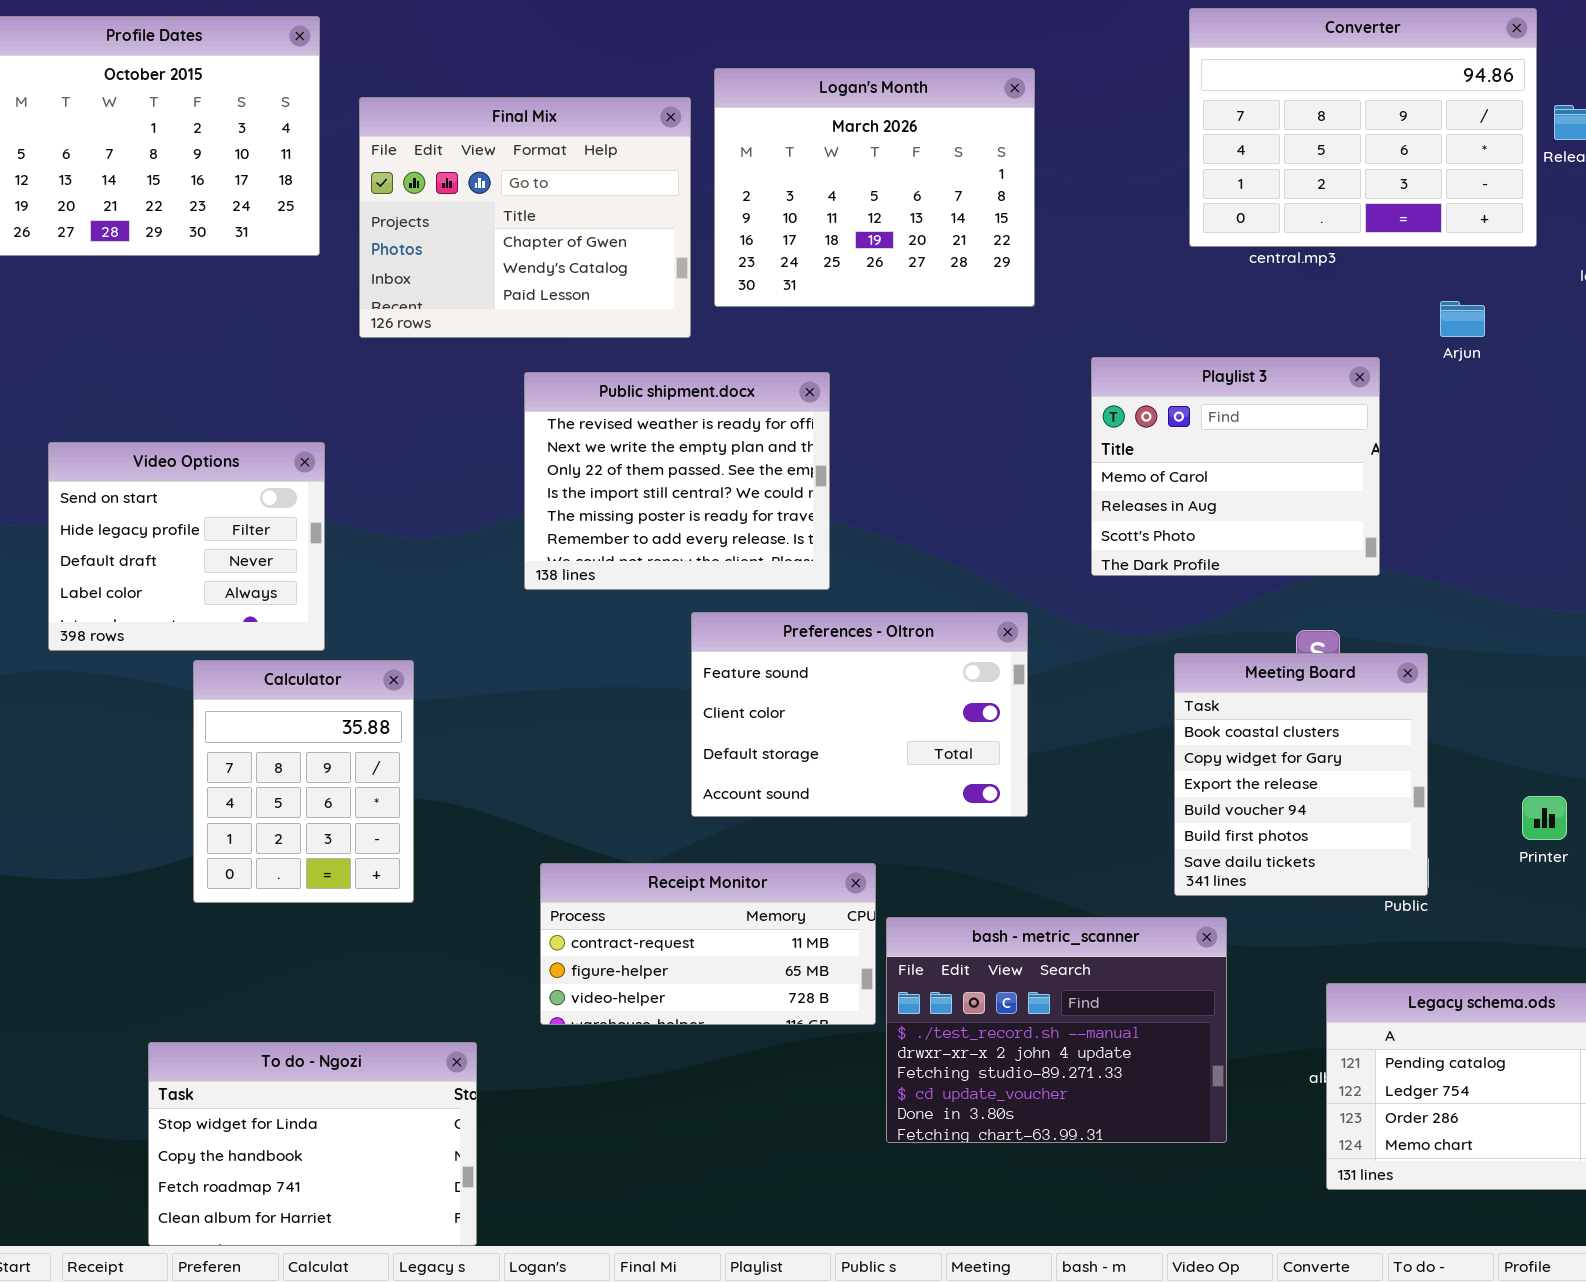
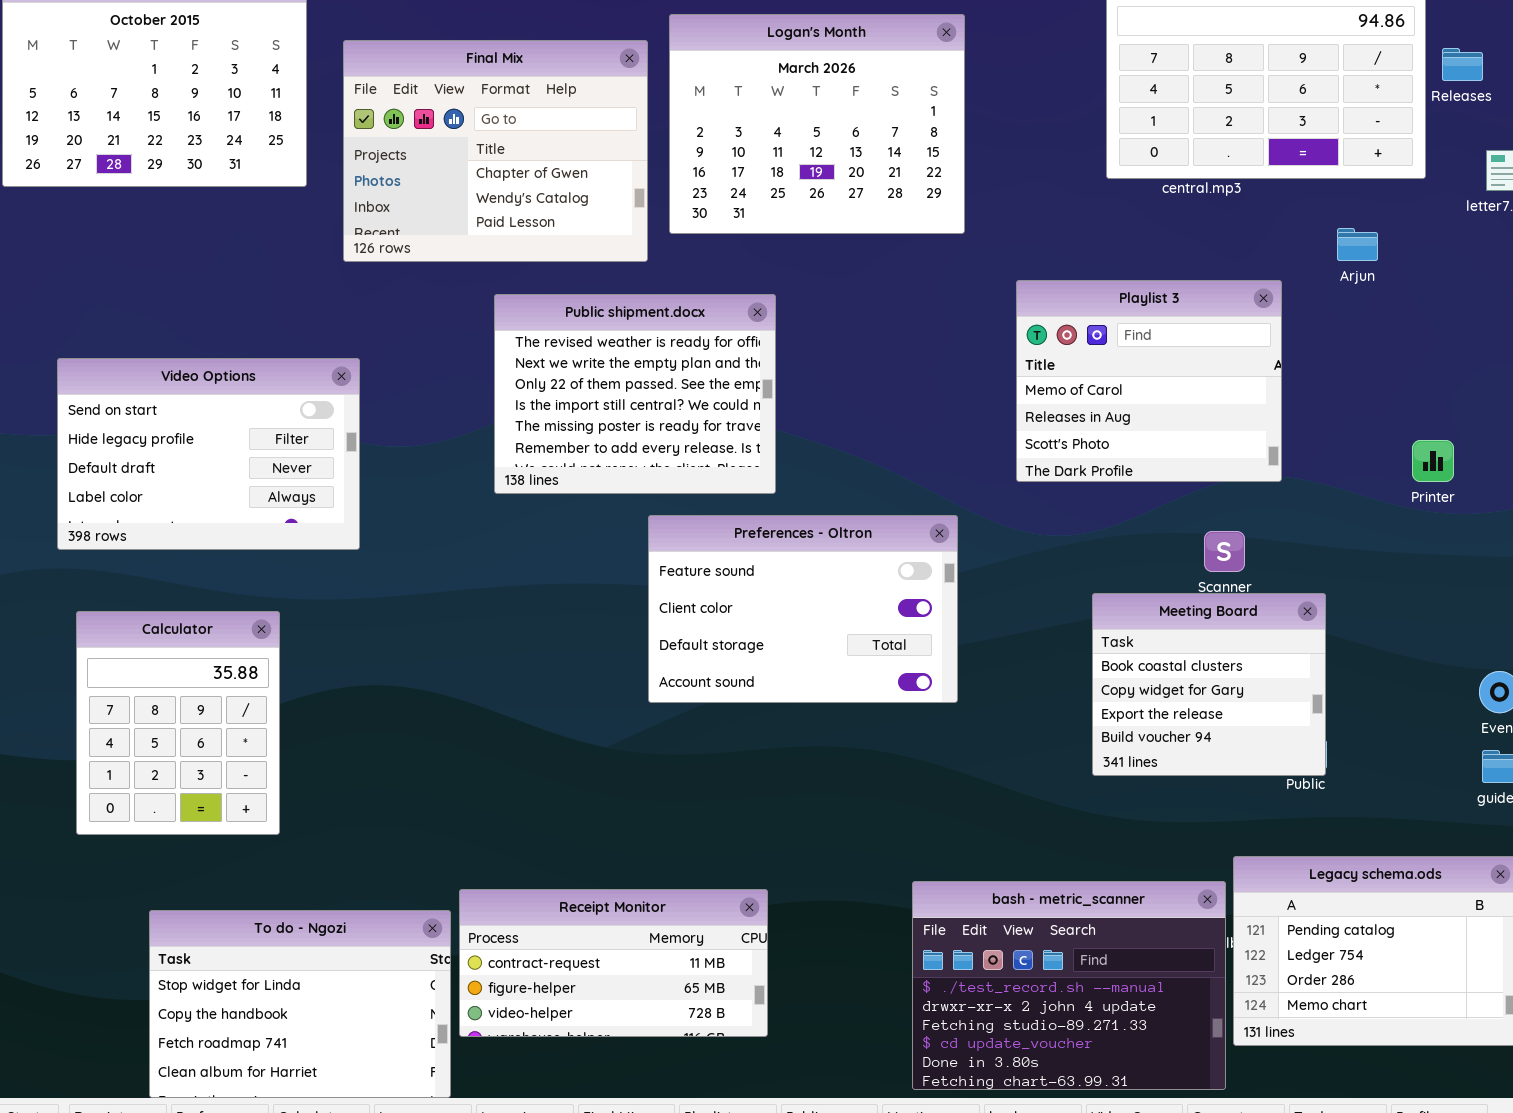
Video Options: [48,442,325,651] -> [57,358,360,550], resized
Meeting Board: [1174,653,1428,896] -> [1092,593,1326,776], resized
Calculator: [193,660,414,903] -> [76,611,280,835], moved
Printer: [1522,796,1567,840] -> [1412,440,1454,482], moved
Receipt Monitor: [540,863,876,1025] -> [459,889,768,1037], moved
bash - metric_scanner: [886,917,1227,1143] -> [912,881,1226,1090], moved

